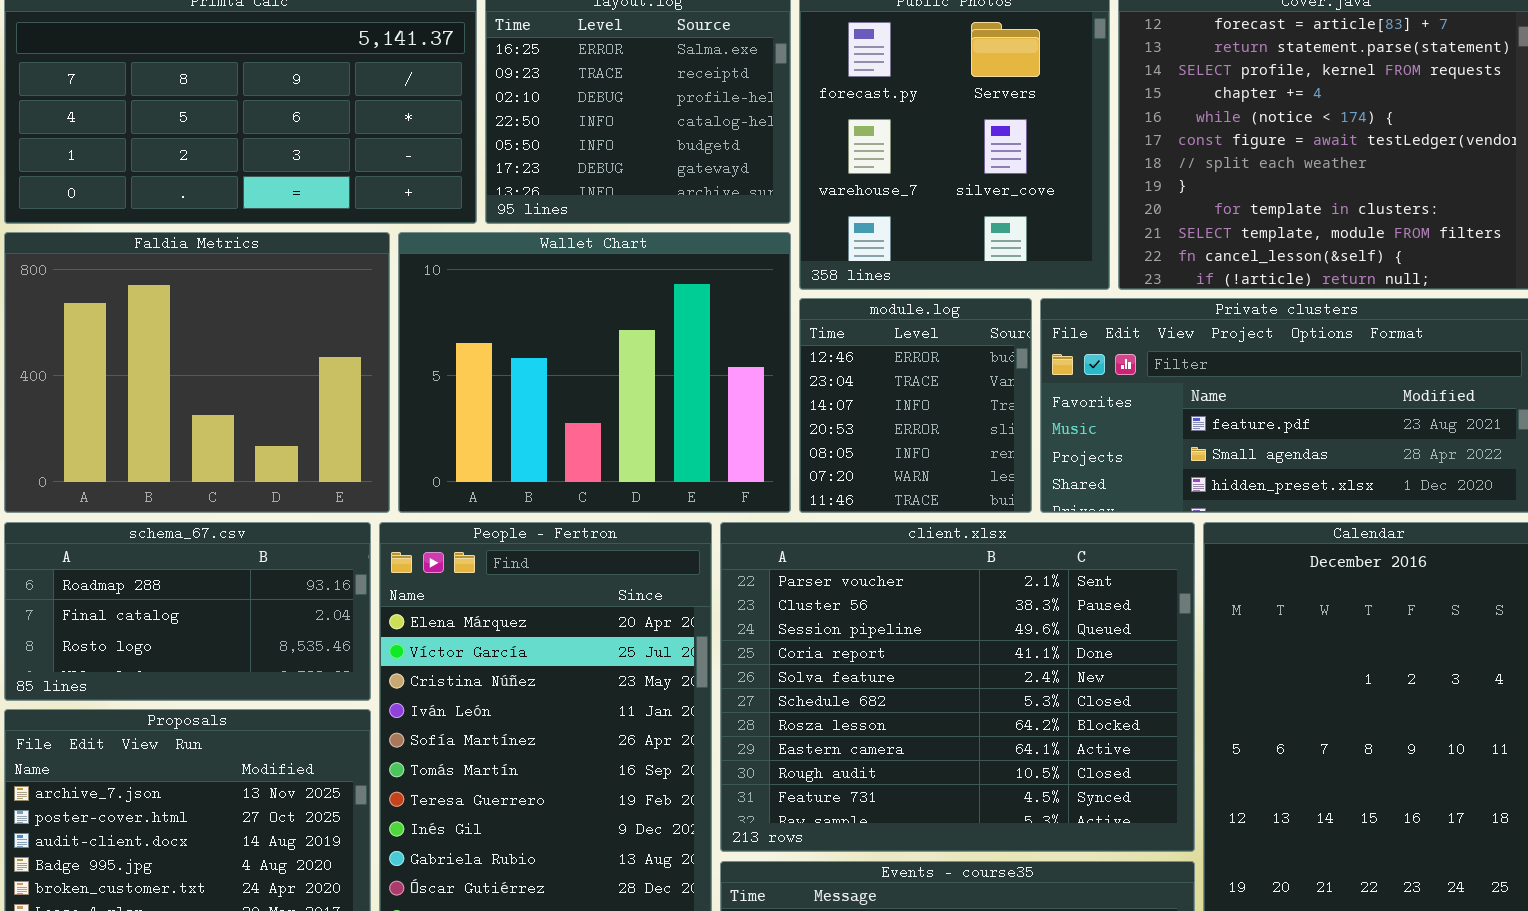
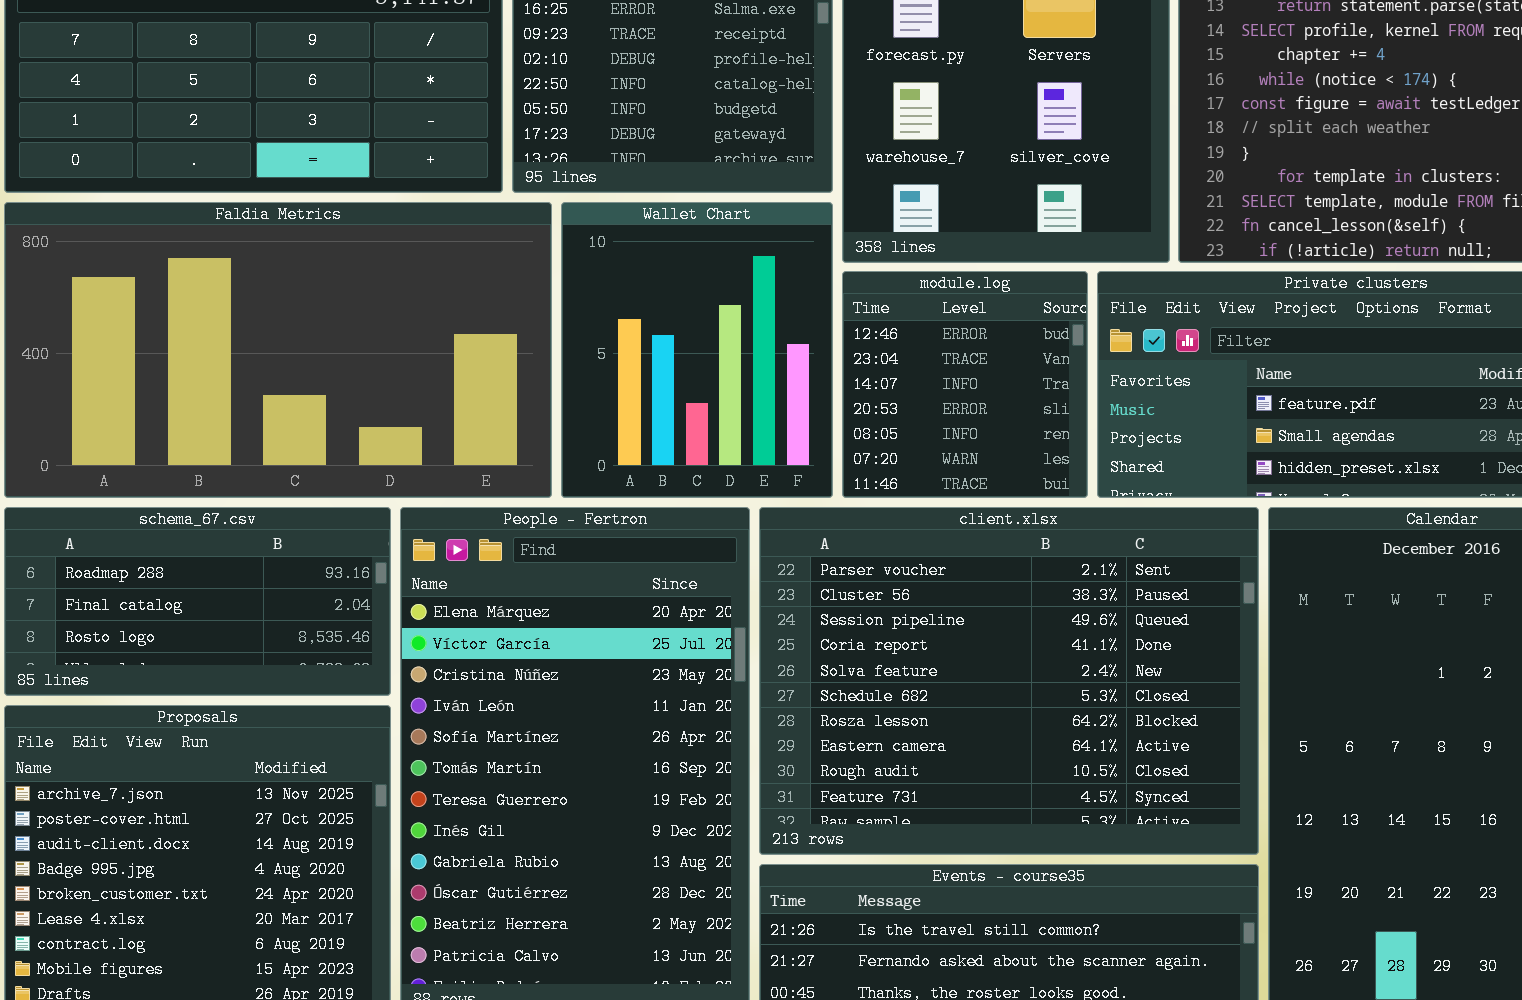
Faldia Metrics: [4,232,390,513] -> [4,202,552,498], resized
Wallet Chart: [398,232,791,513] -> [561,202,833,498], resized

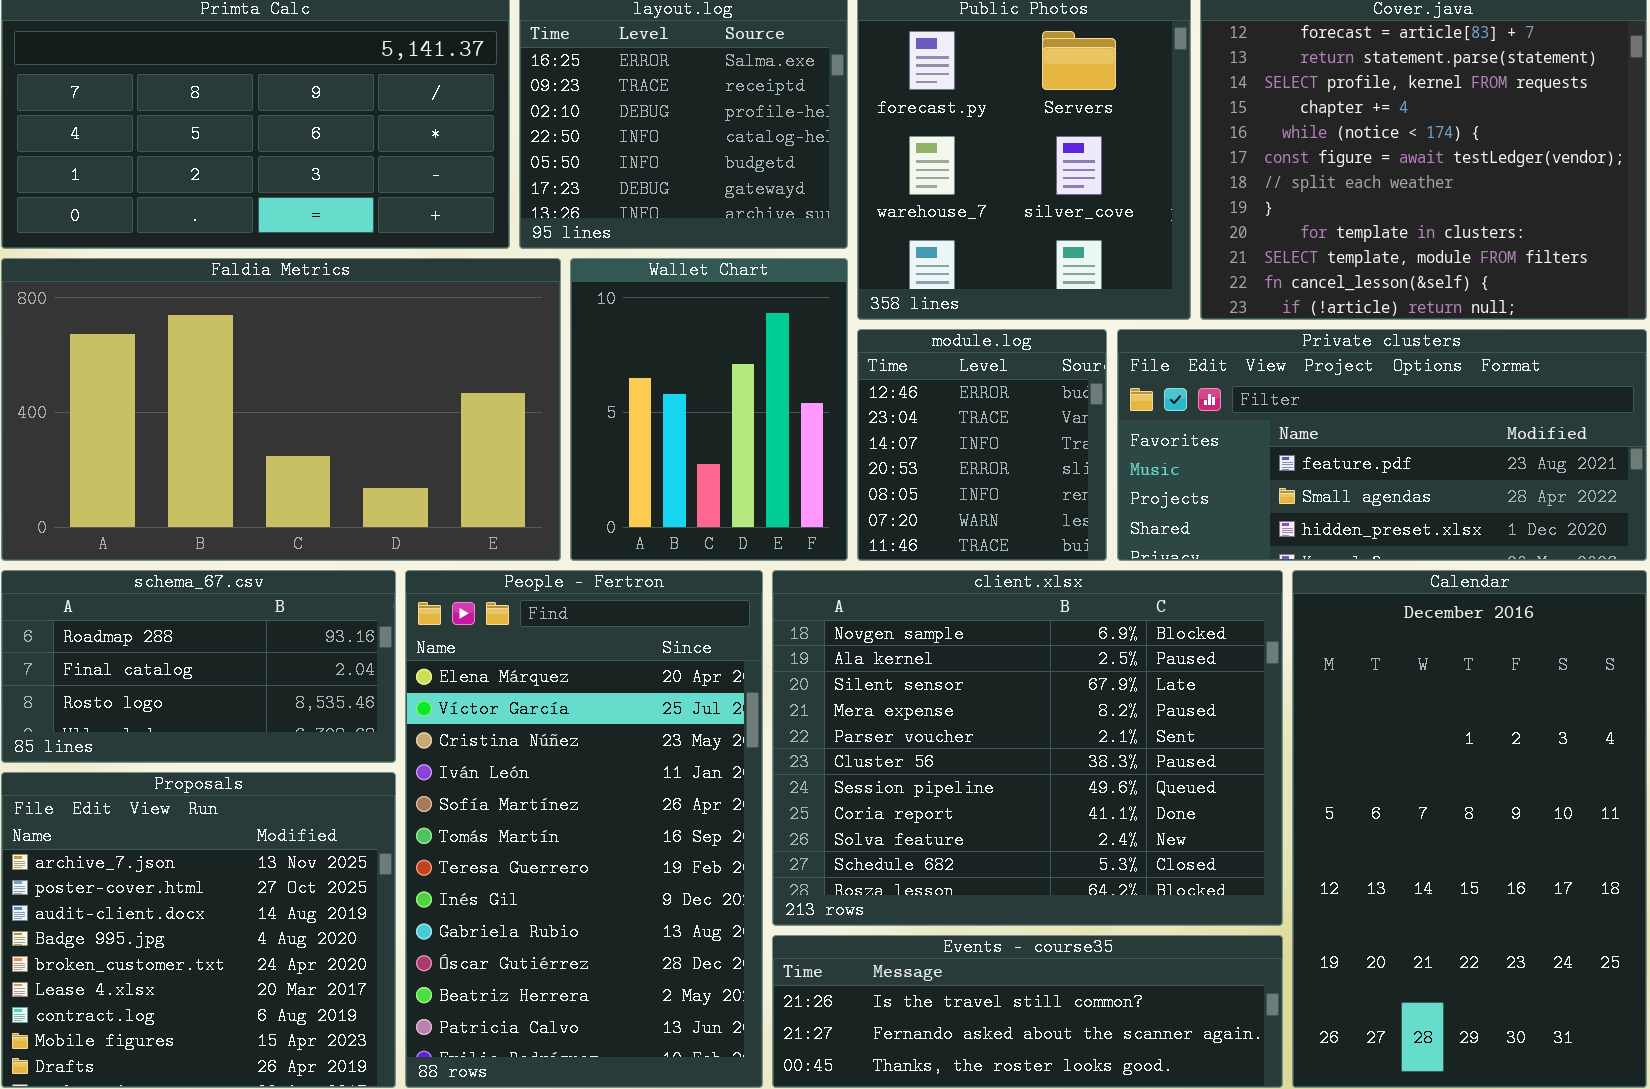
client.xlsx: [759,507,1259,855] -> [772,570,1283,926], scrolled up 4 rows

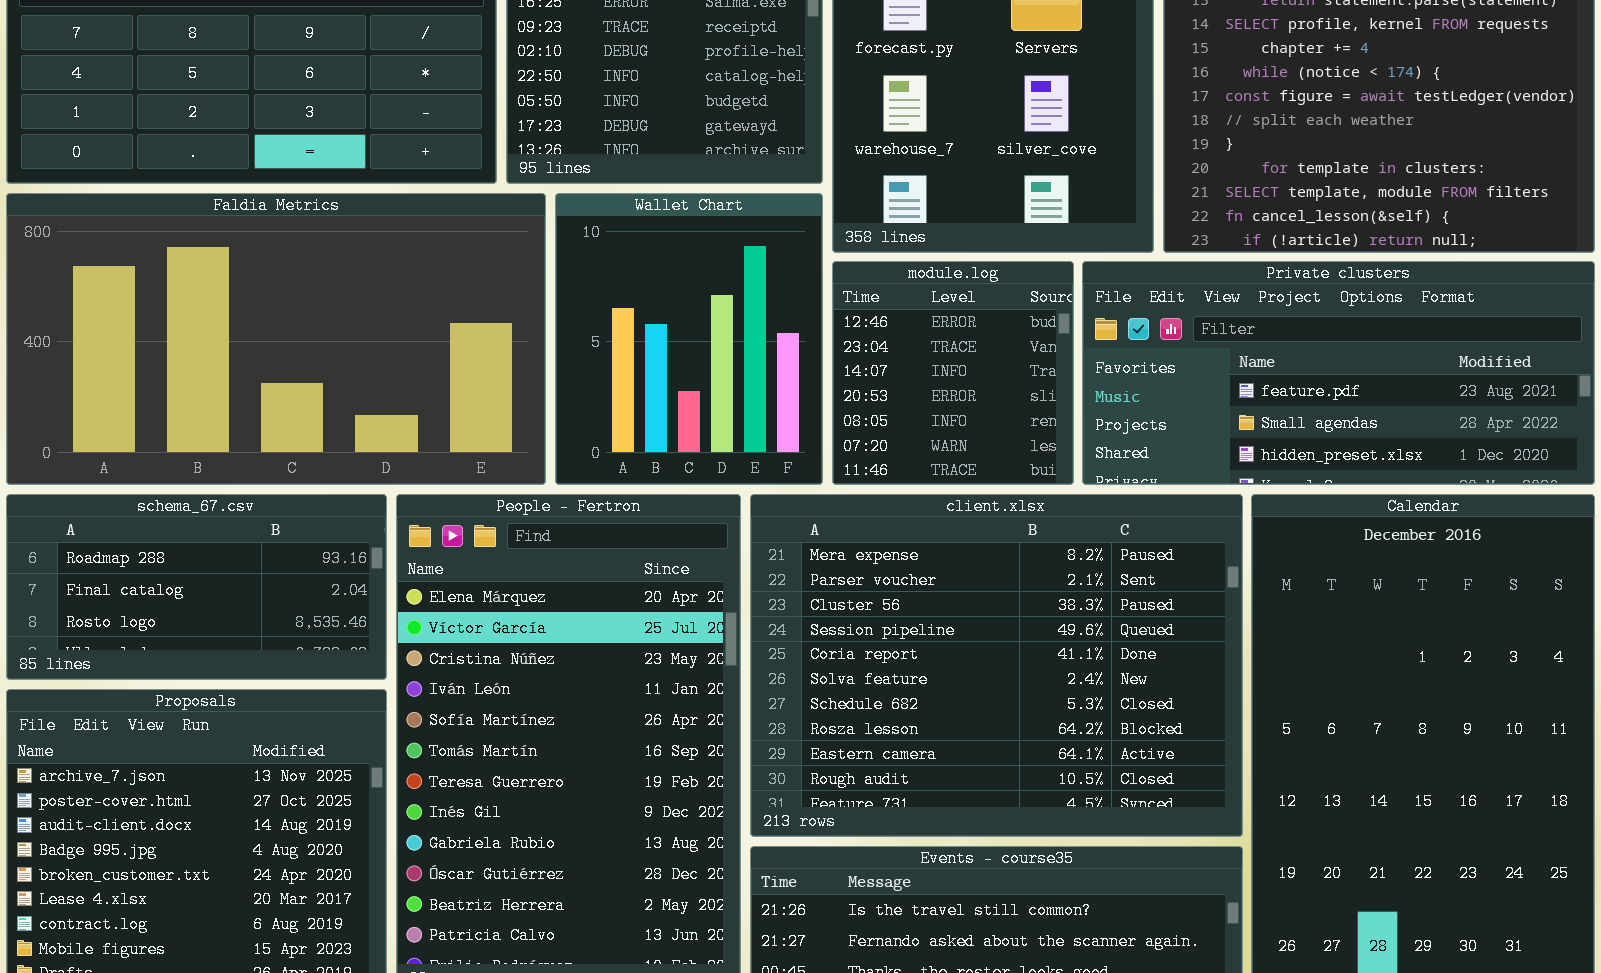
client.xlsx: [772,570,1283,926] -> [750,494,1243,837], scrolled down 3 rows

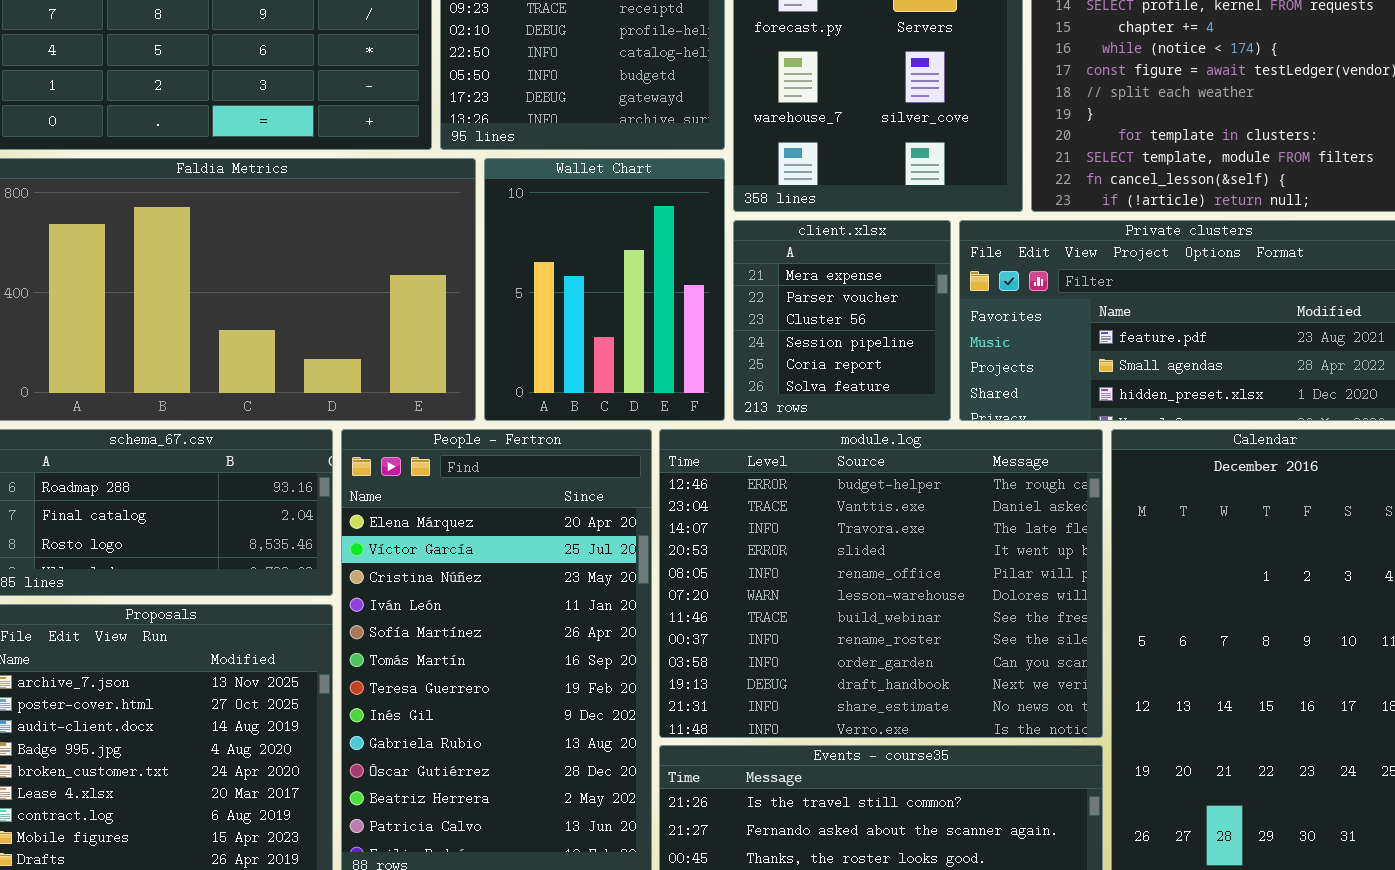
module.log: [832,261,1074,485] -> [659,429,1103,738], moved, resized
client.xlsx: [750,494,1243,837] -> [733,220,951,421], moved, resized

